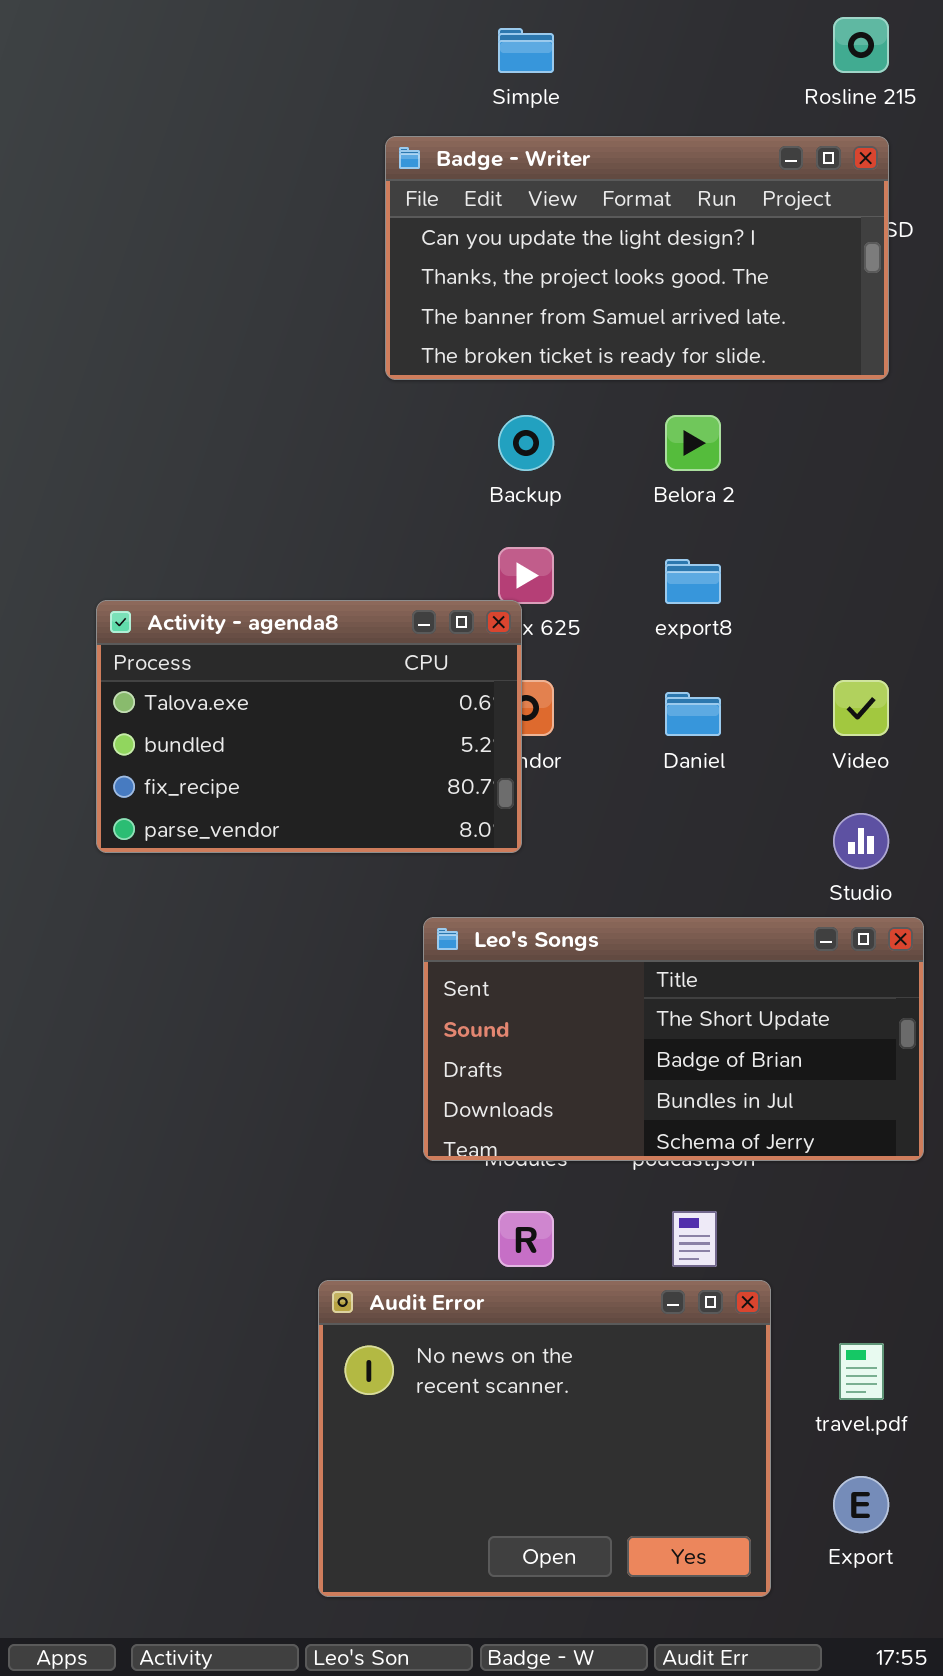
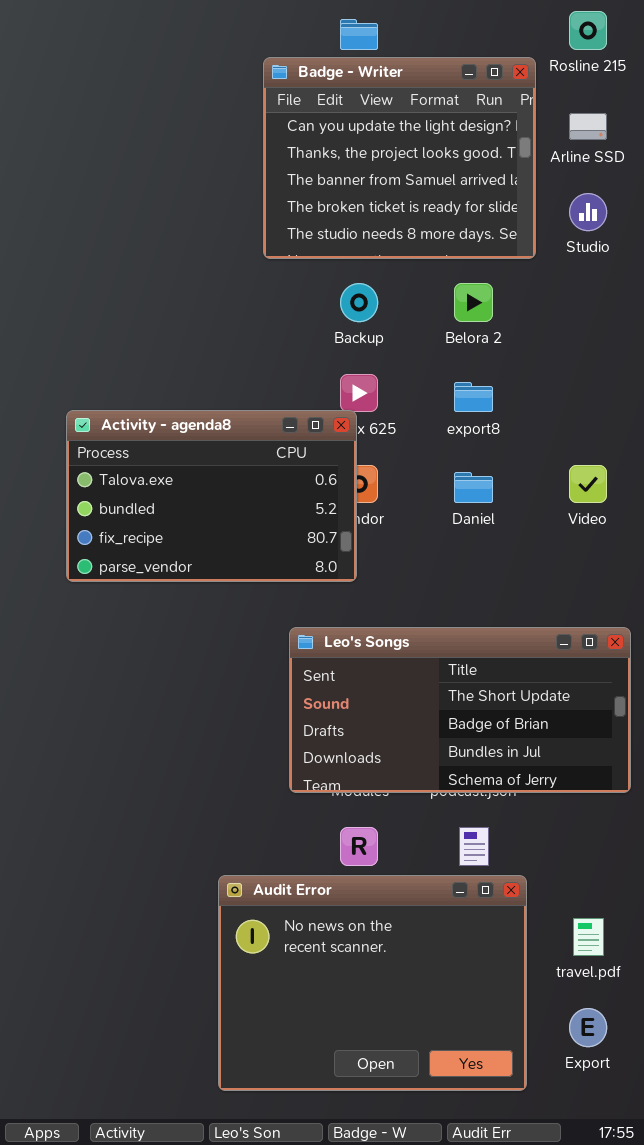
Badge - Writer: [385,136,889,380] -> [263,57,536,259], resized
Studio: [833,813,889,869] -> [569,193,607,231], moved

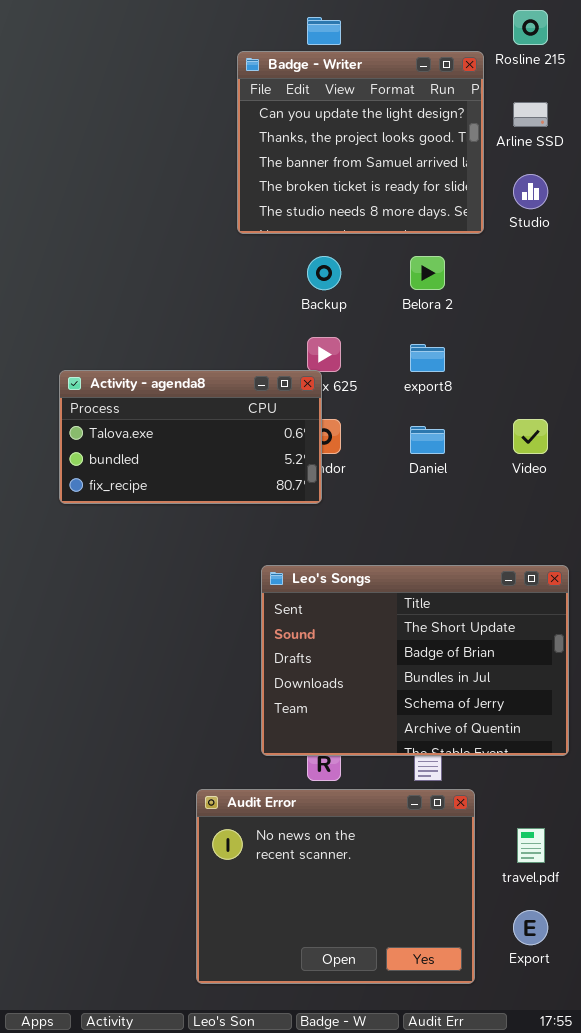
Activity - agenda8: [66,410,357,582] -> [59,370,322,504], resized
Leo's Songs: [289,627,631,793] -> [261,565,569,756], resized

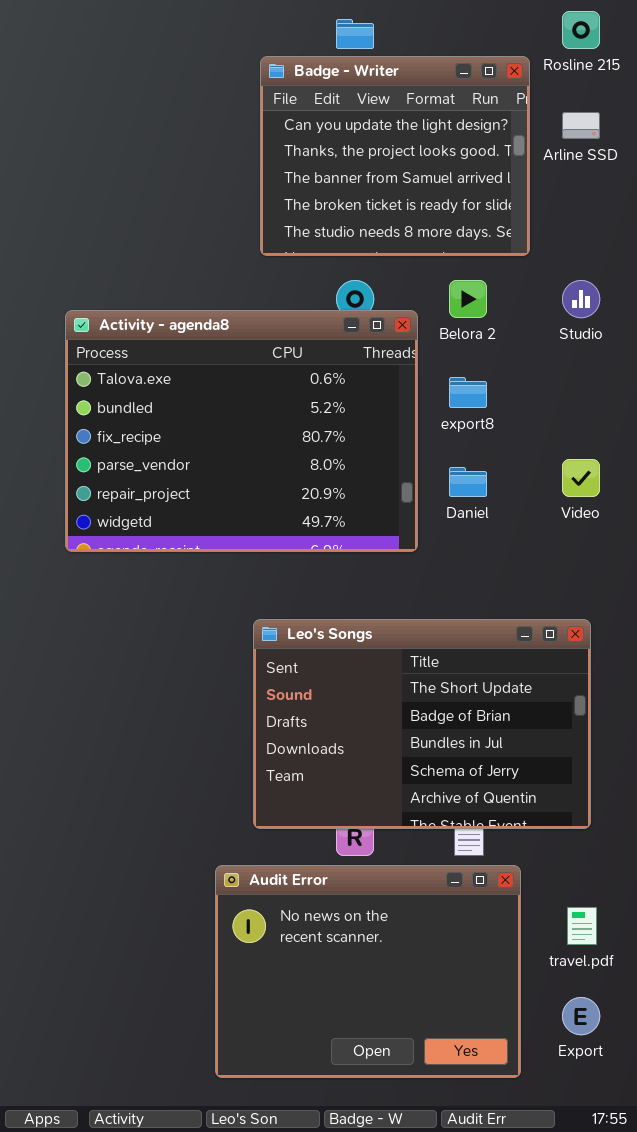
Studio: [513,174,548,209] -> [562,280,600,318], moved
Activity - agenda8: [59,370,322,504] -> [65,310,418,552], resized
Leo's Songs: [261,565,569,756] -> [253,619,591,829], moved

